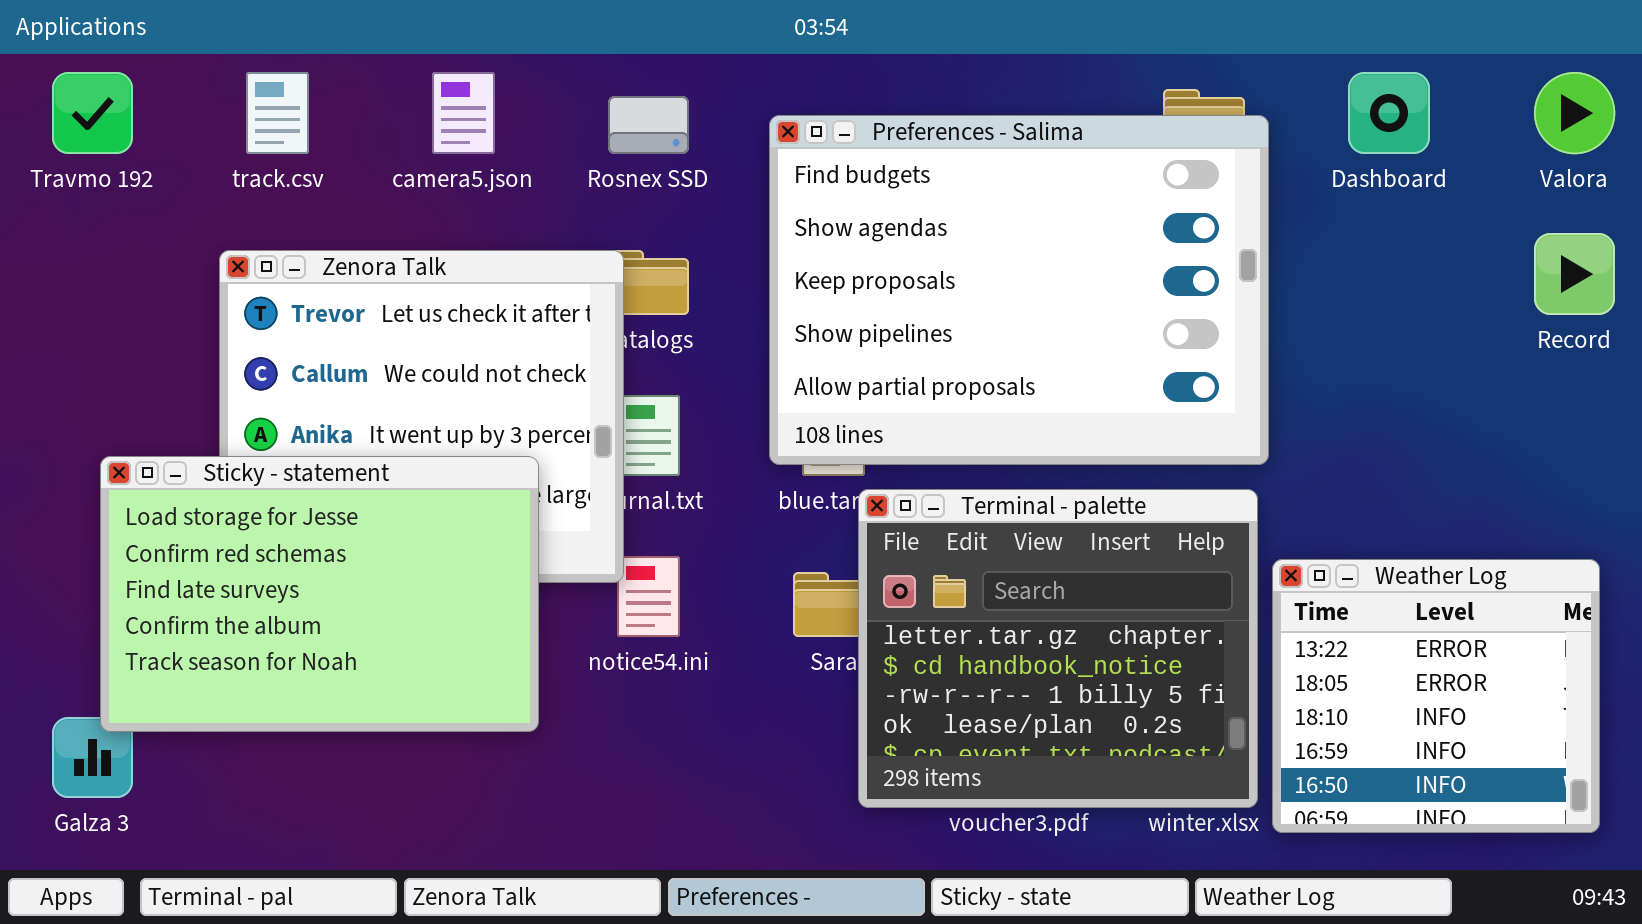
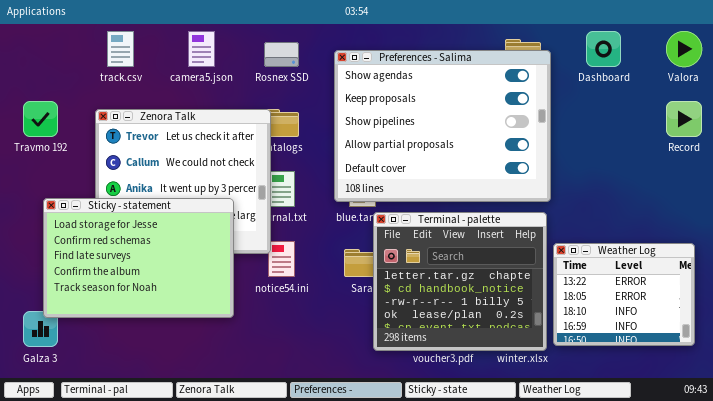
Travmo 192: [52,72,133,154] -> [23,101,58,137], moved
Preferences - Salima: [769,115,1269,465] -> [334,50,551,202], scrolled down 1 row
Weather Log: [1272,559,1600,833] -> [553,243,695,346], resized

